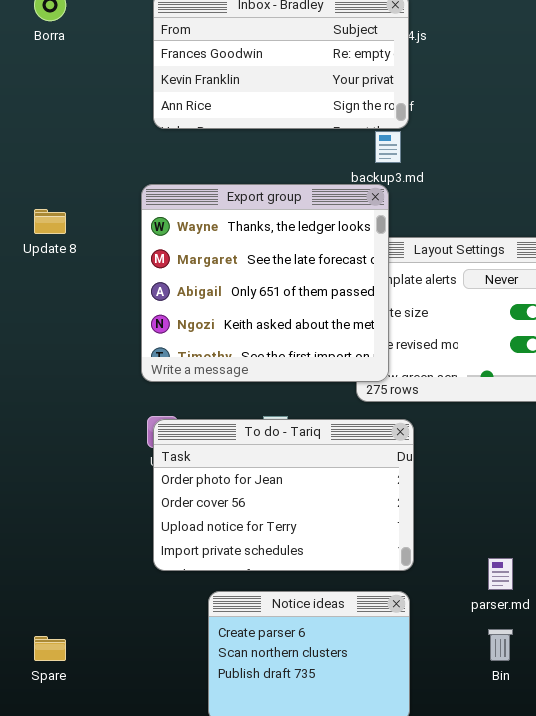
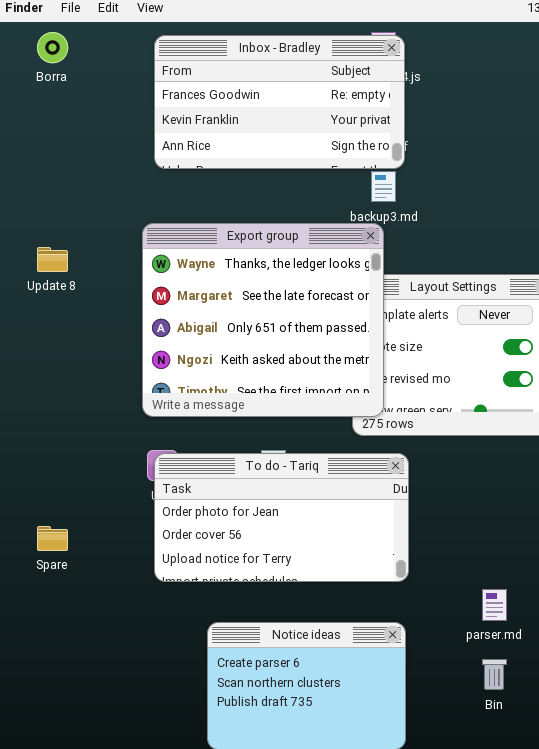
To do - Tariq: [153,419,414,571] -> [154,453,409,582], resized
Spare: [34,636,66,661] -> [37,526,68,551], moved

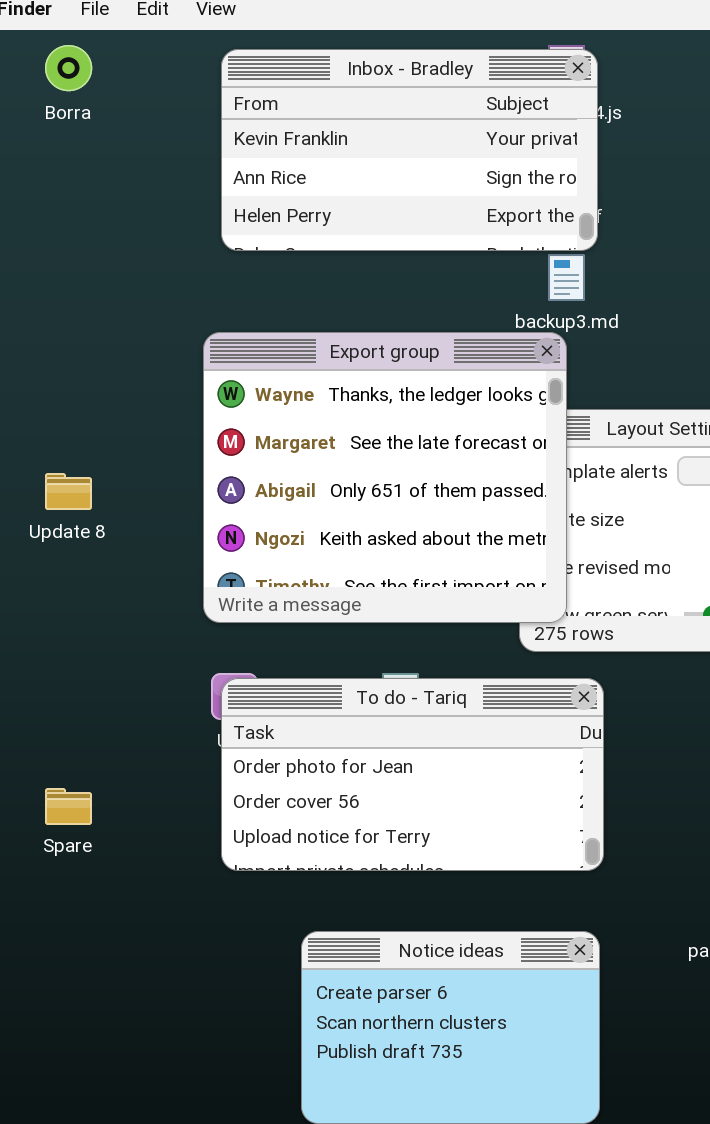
Inbox - Bradley: [154,35,405,169] -> [221,49,598,251], scrolled down 1 row
Update 8: [37,247,68,272] -> [45,473,92,510], moved

